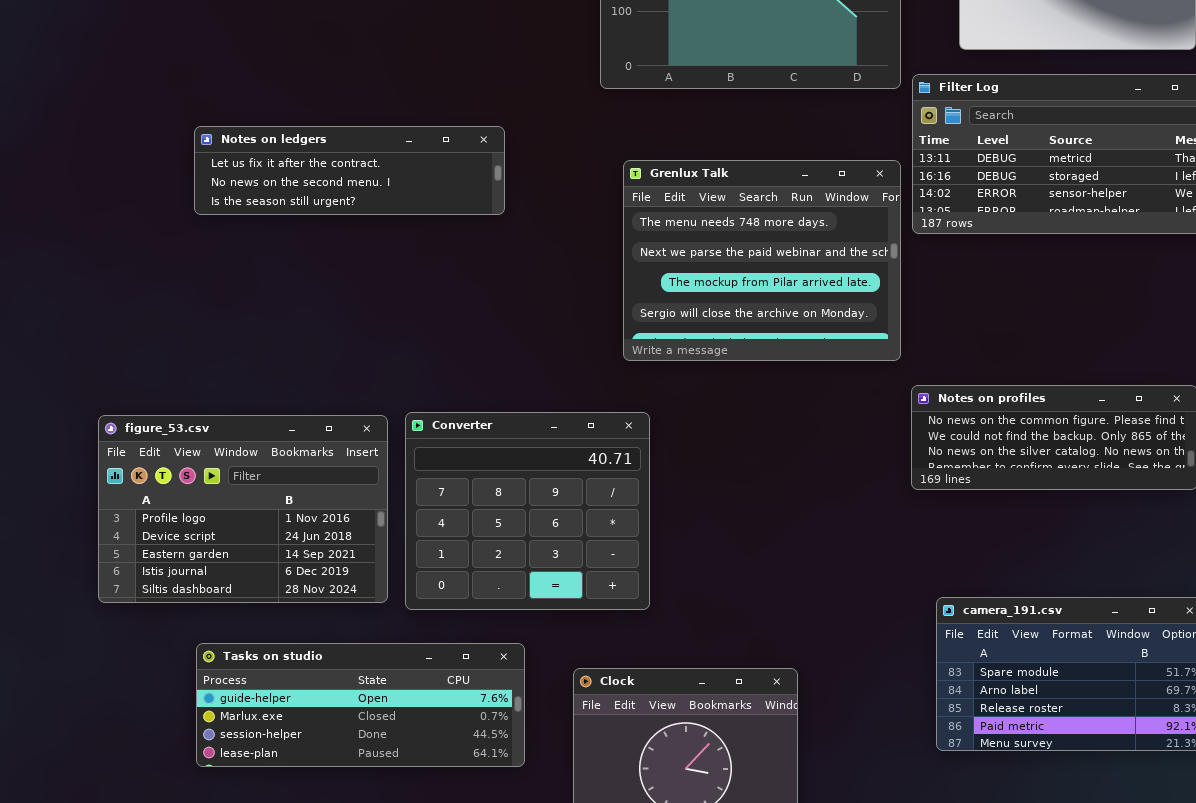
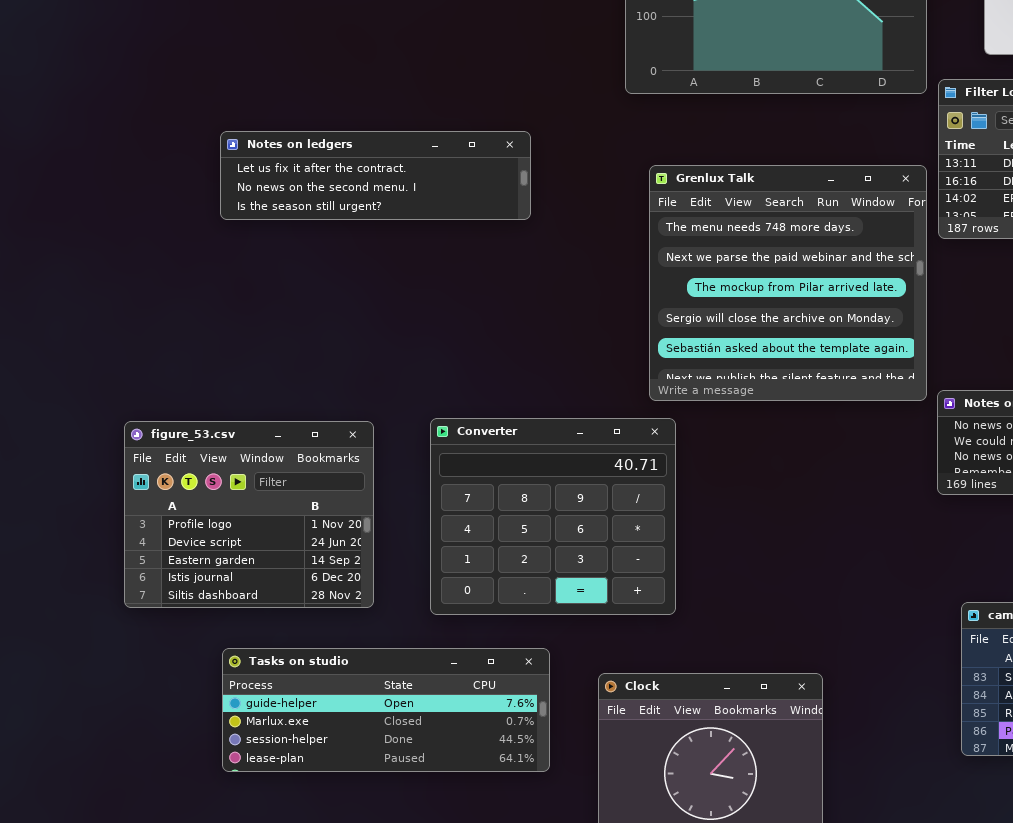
Grenlux Talk: [623,160,901,361] -> [649,165,927,401], resized
figure_53.csv: [98,415,388,603] -> [124,421,374,608], resized

